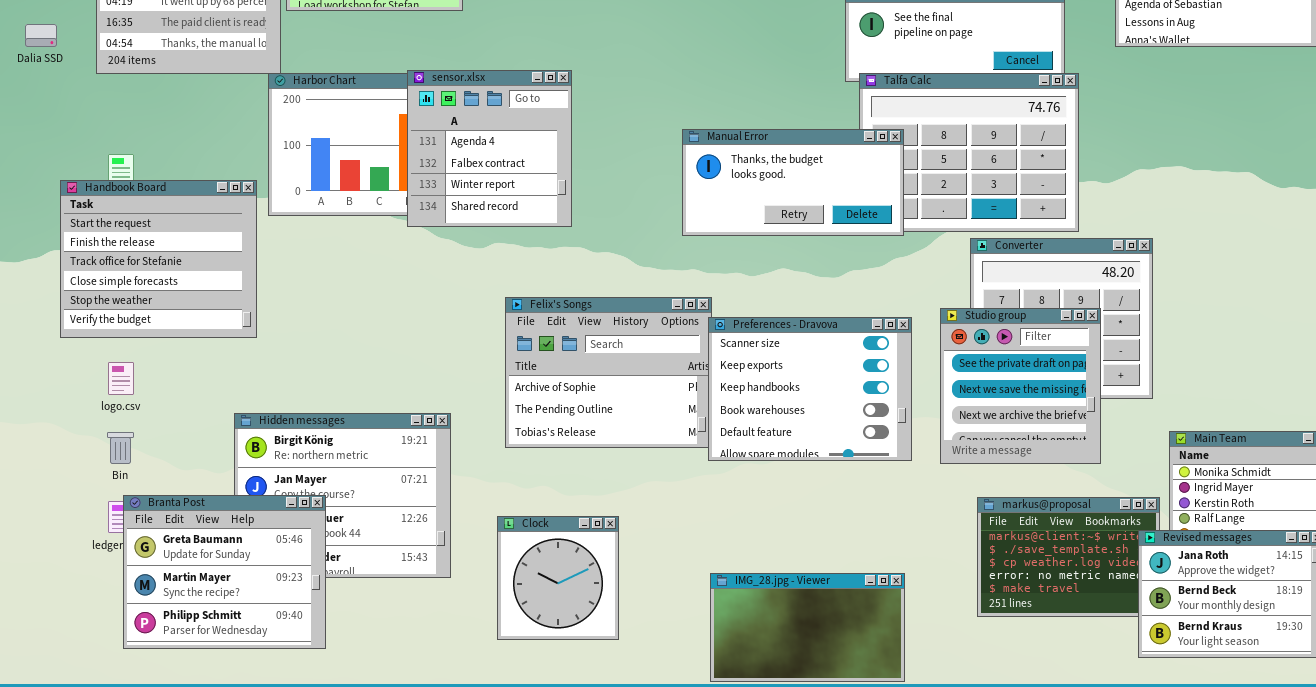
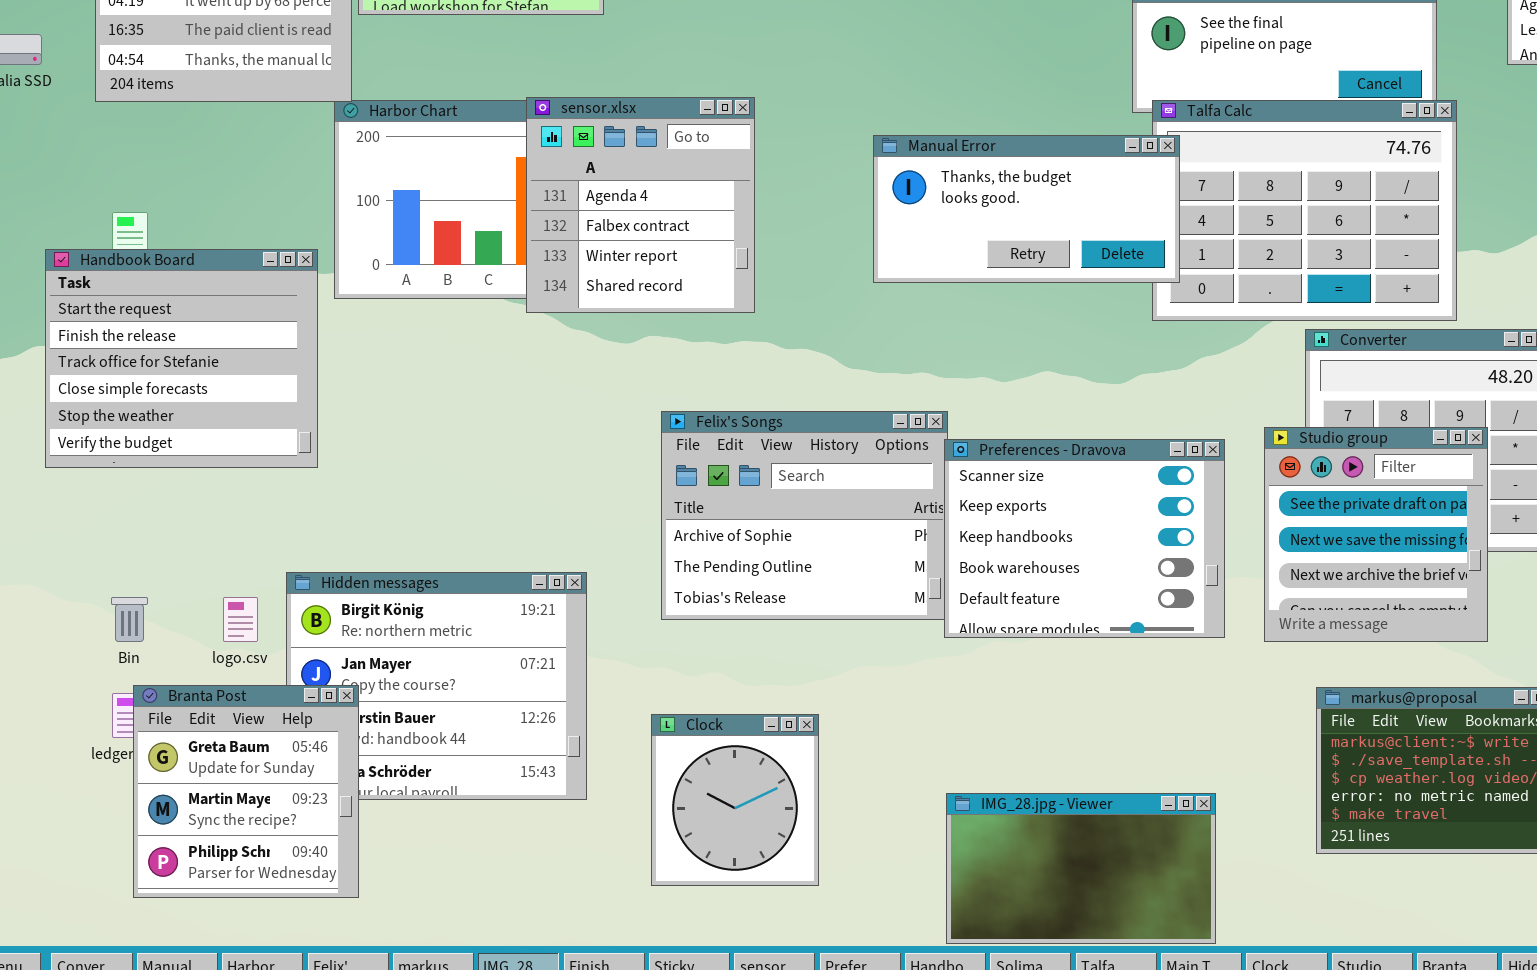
Manual Error: [682,129,904,236] -> [873,135,1180,283], moved
logo.csv: [108,362,134,395] -> [223,597,258,642], moved
Branta Post: [123,495,326,649] -> [133,685,359,898], resized

